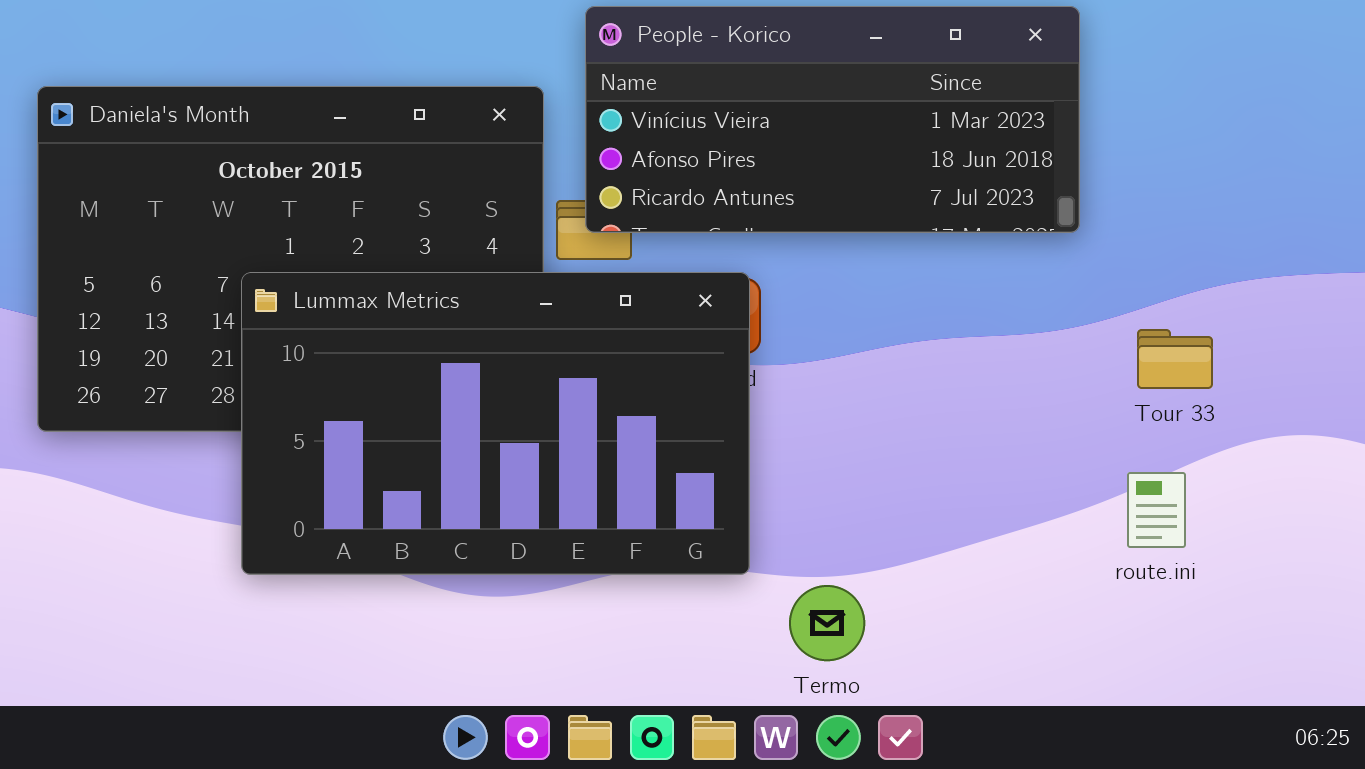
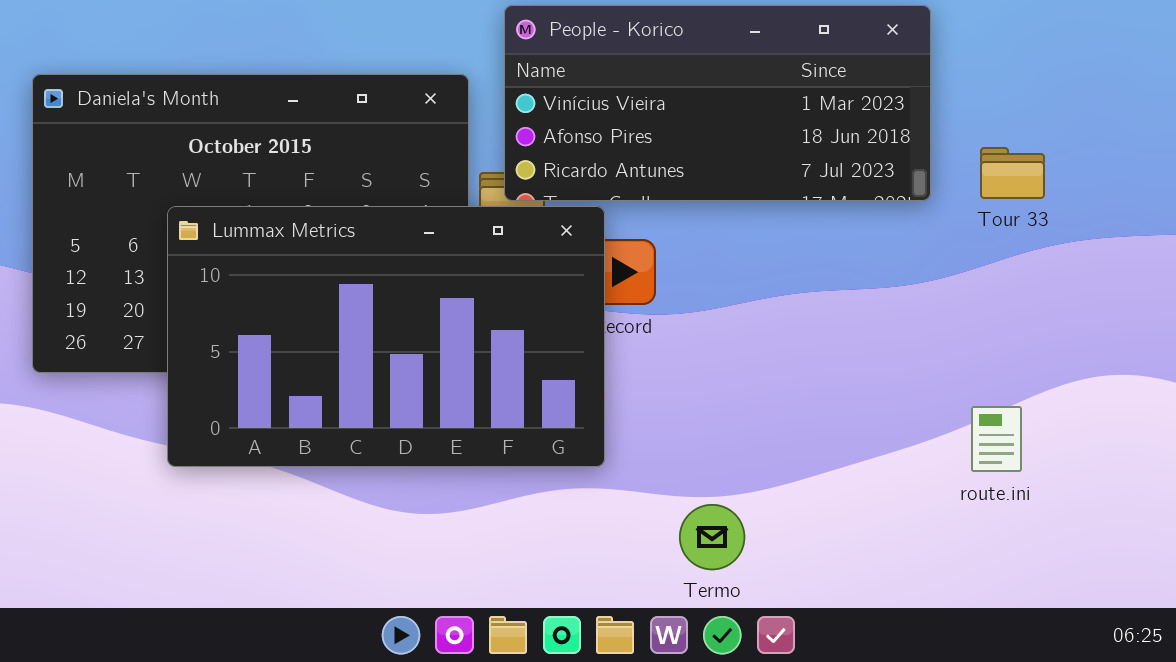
Lummax Metrics: [241,272,750,575] -> [167,206,605,467], moved
Tour 33: [1137,329,1213,389] -> [980,147,1045,199], moved

